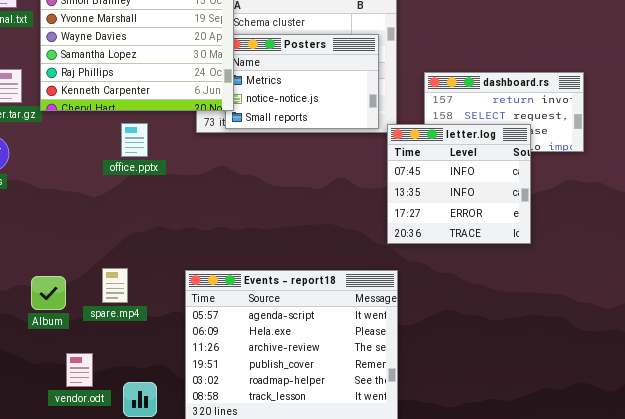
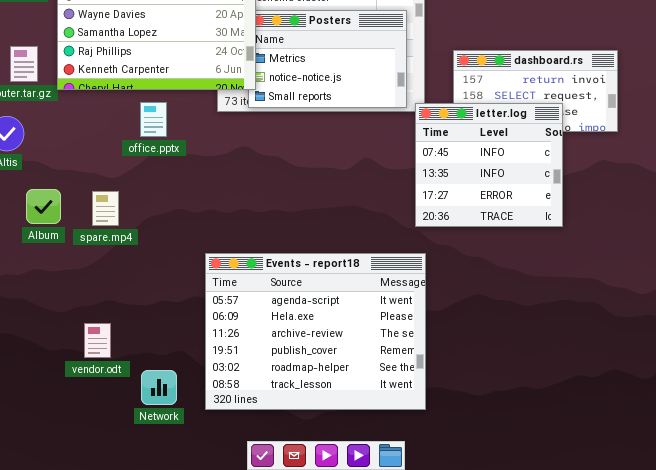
spare.mp4: [102,268,128,303] -> [92,191,119,226], moved
Album: [31,276,66,310] -> [26,189,61,224], moved
vendor.odt: [66,353,93,387] -> [84,323,111,358], moved

